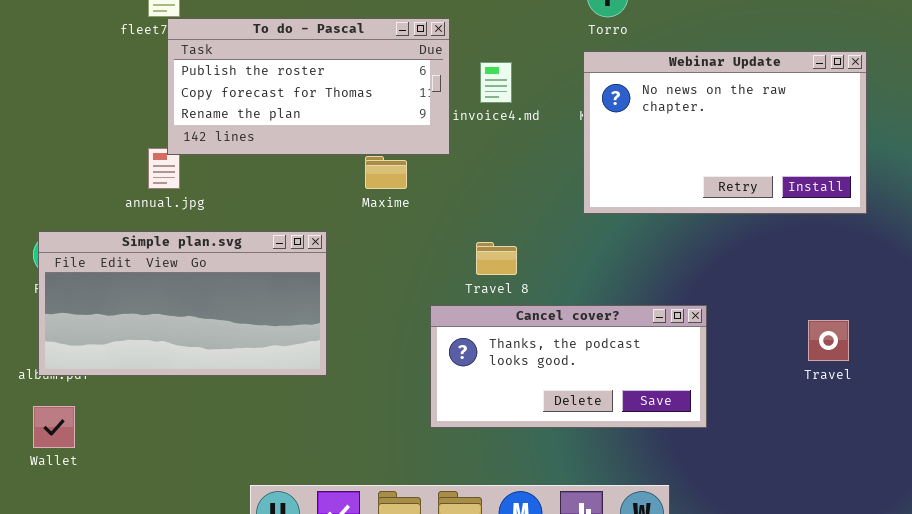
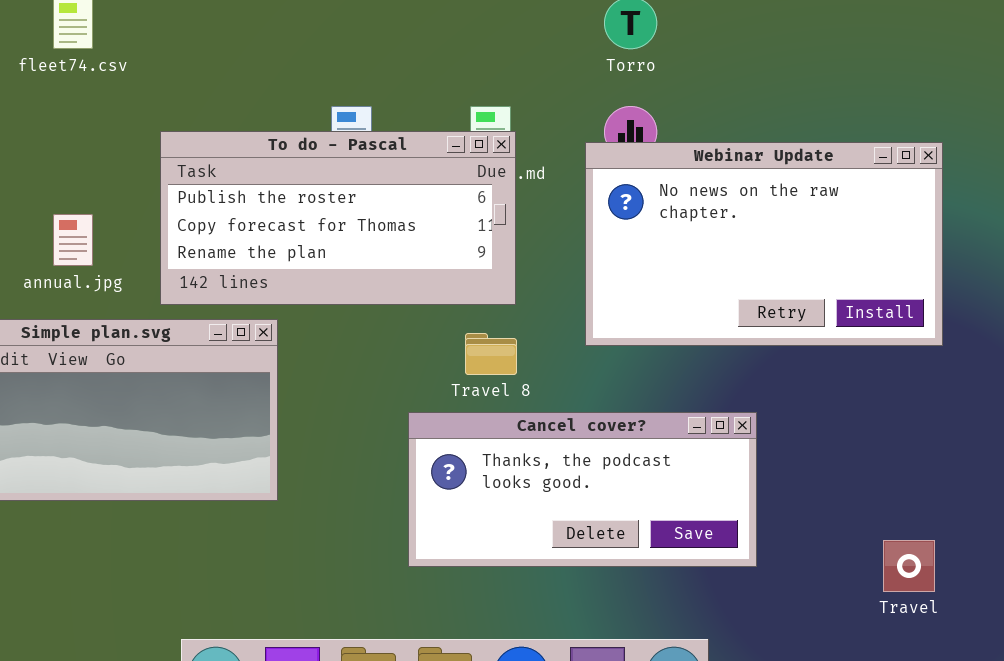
To do - Pascal: [167,18,450,155] -> [160,131,516,305], moved
Webinar Update: [583,51,867,214] -> [585,142,943,346], moved
Travel: [808,320,849,361] -> [883,540,935,592], moved

